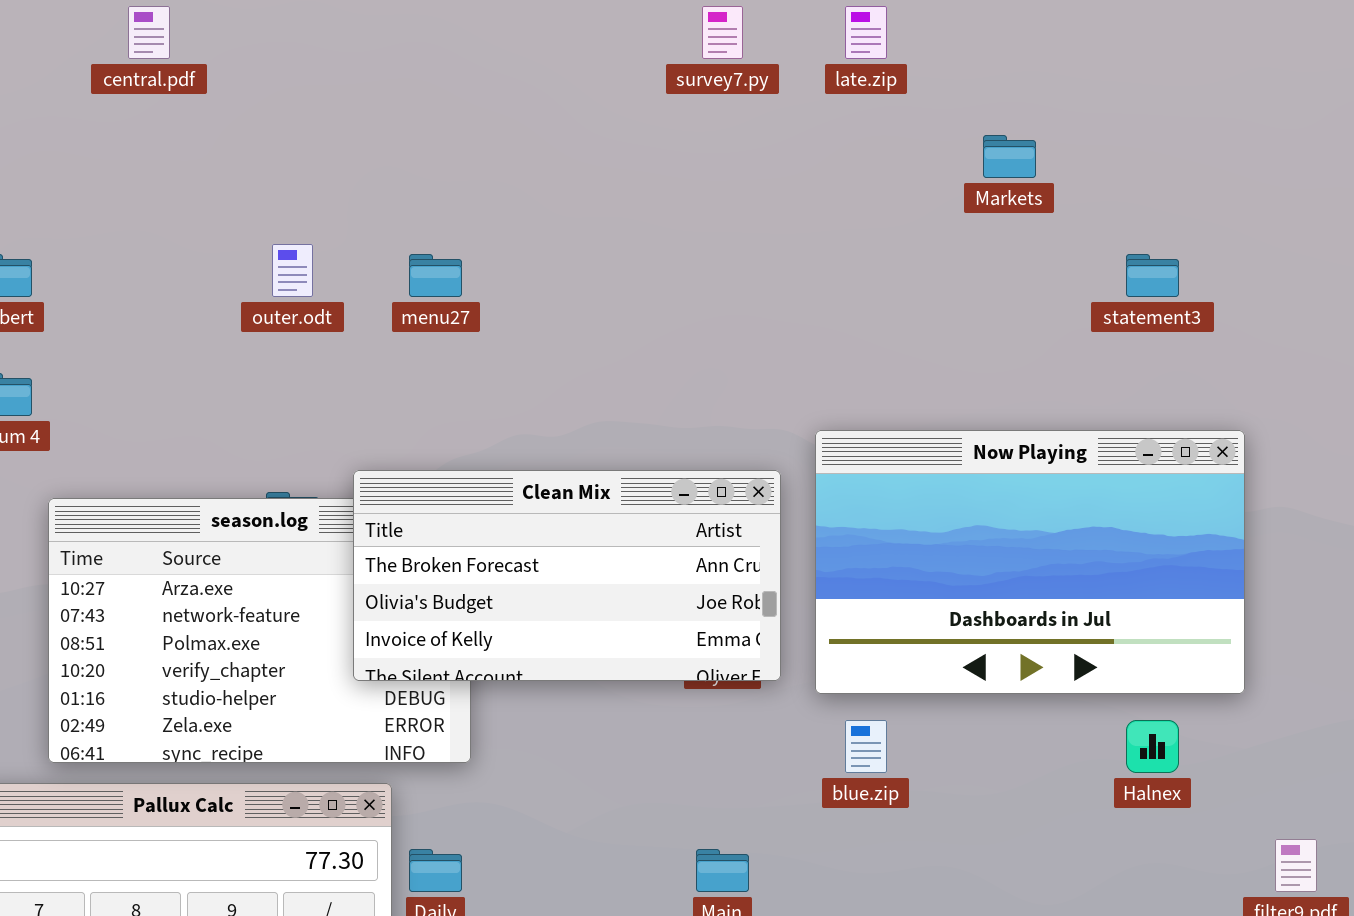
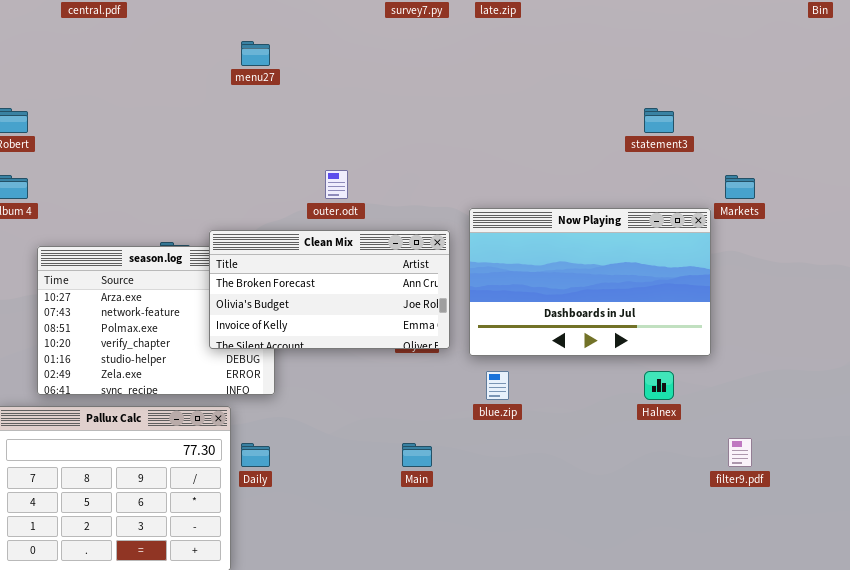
Markets: [983,135,1036,178] -> [725,175,755,199], moved
outer.odt: [272,244,313,297] -> [325,170,348,199], moved
menu27: [409,254,462,297] -> [241,41,270,66], moved

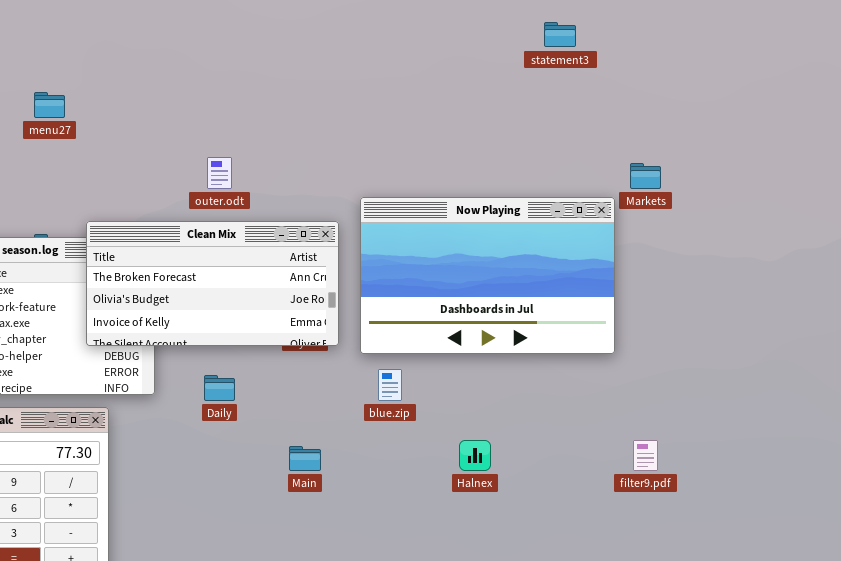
menu27: [241,41,270,66] -> [34,92,65,118], moved
statement3: [644,108,674,133] -> [544,22,576,47], moved
Halnex: [644,371,674,400] -> [459,440,491,471], moved
Daily: [241,443,270,467] -> [204,375,235,401], moved

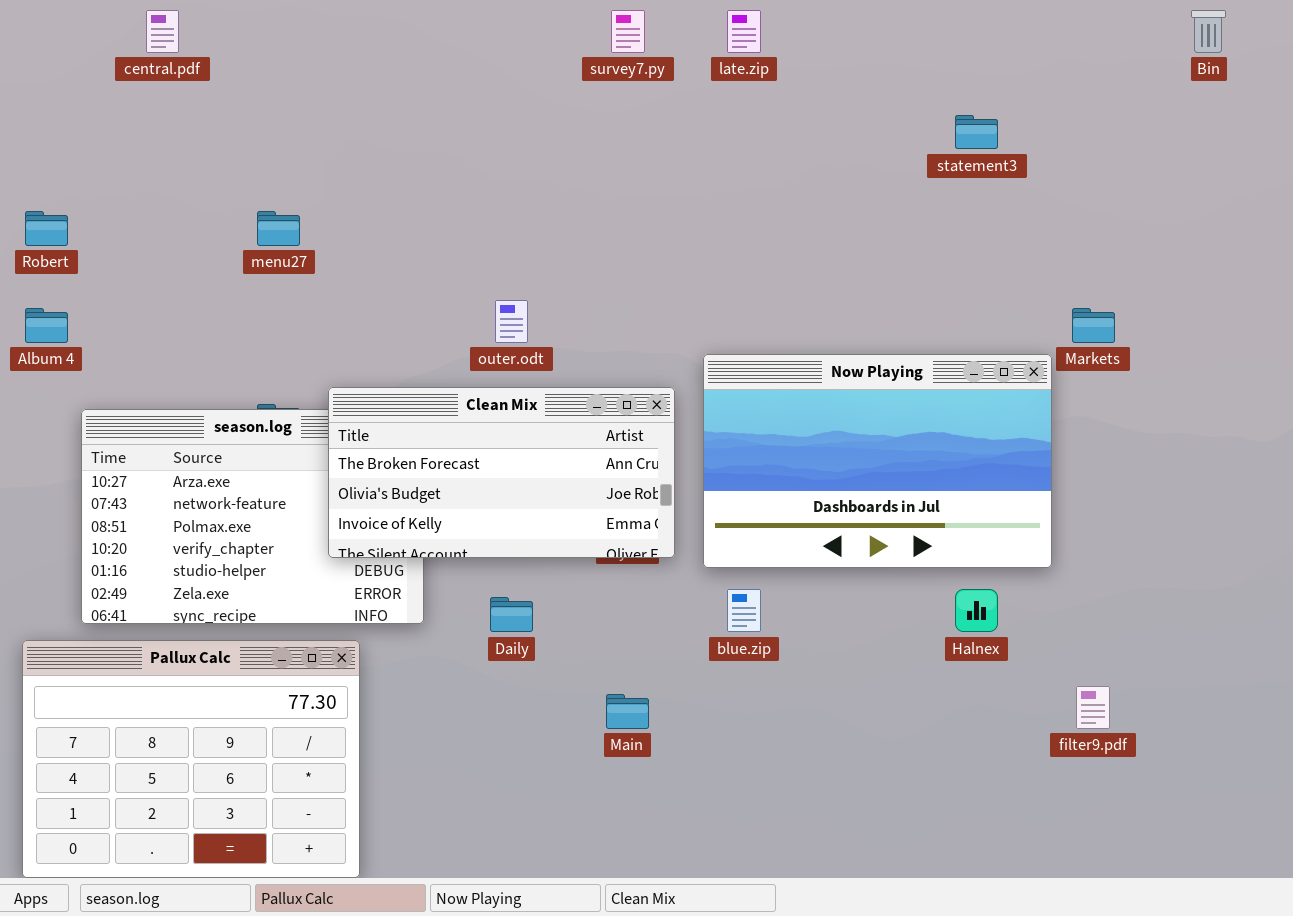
Halnex: [459,440,491,471] -> [955,589,998,632], moved

